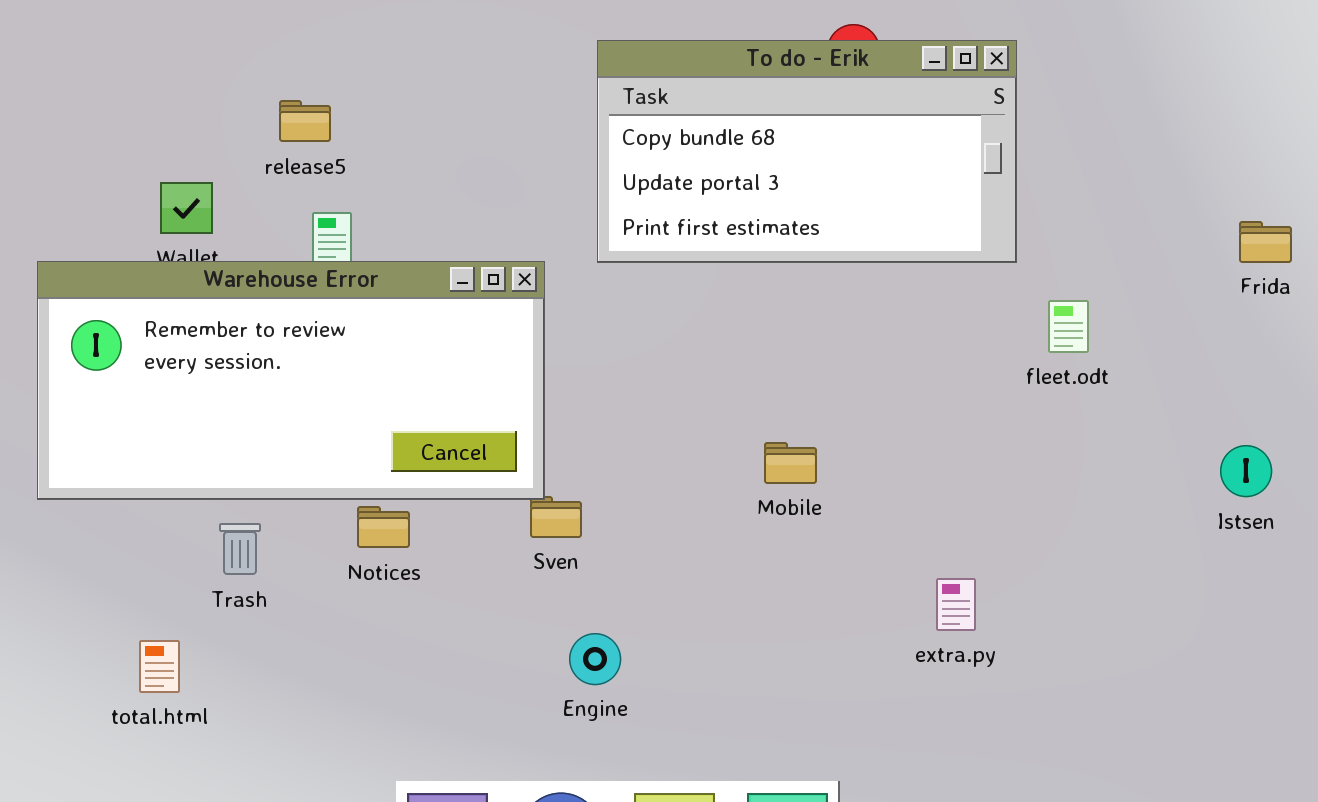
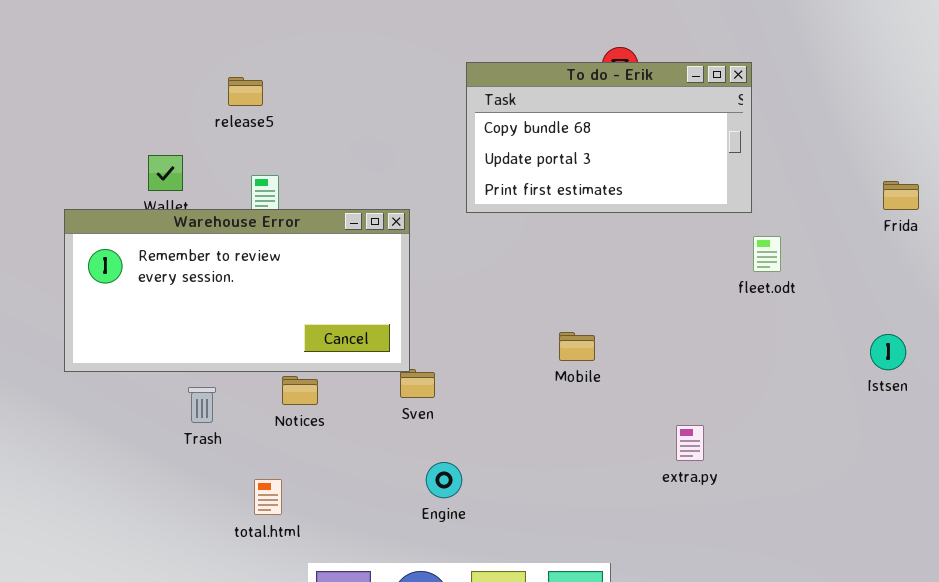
To do - Erik: [597,40,1017,263] -> [466,62,752,213], moved
release5: [279,100,331,142] -> [228,77,263,106], moved
total.html: [139,640,180,693] -> [254,479,282,515], moved

